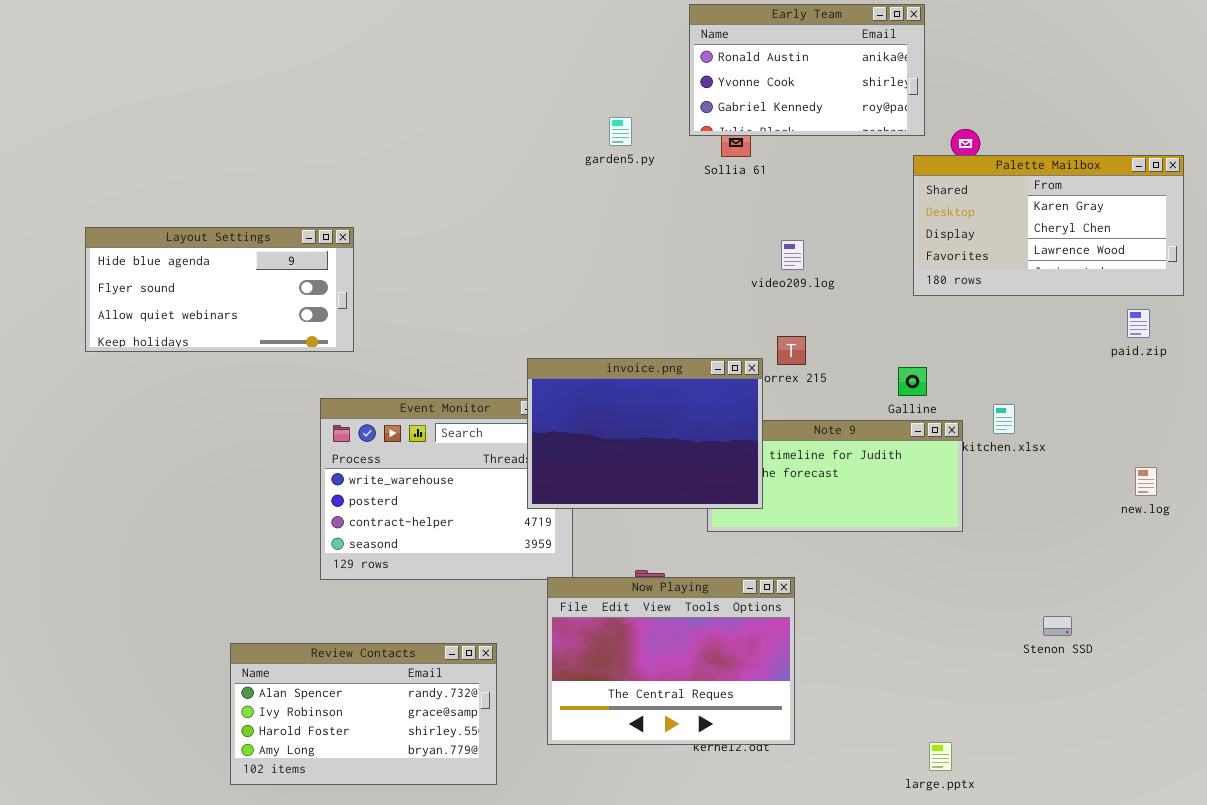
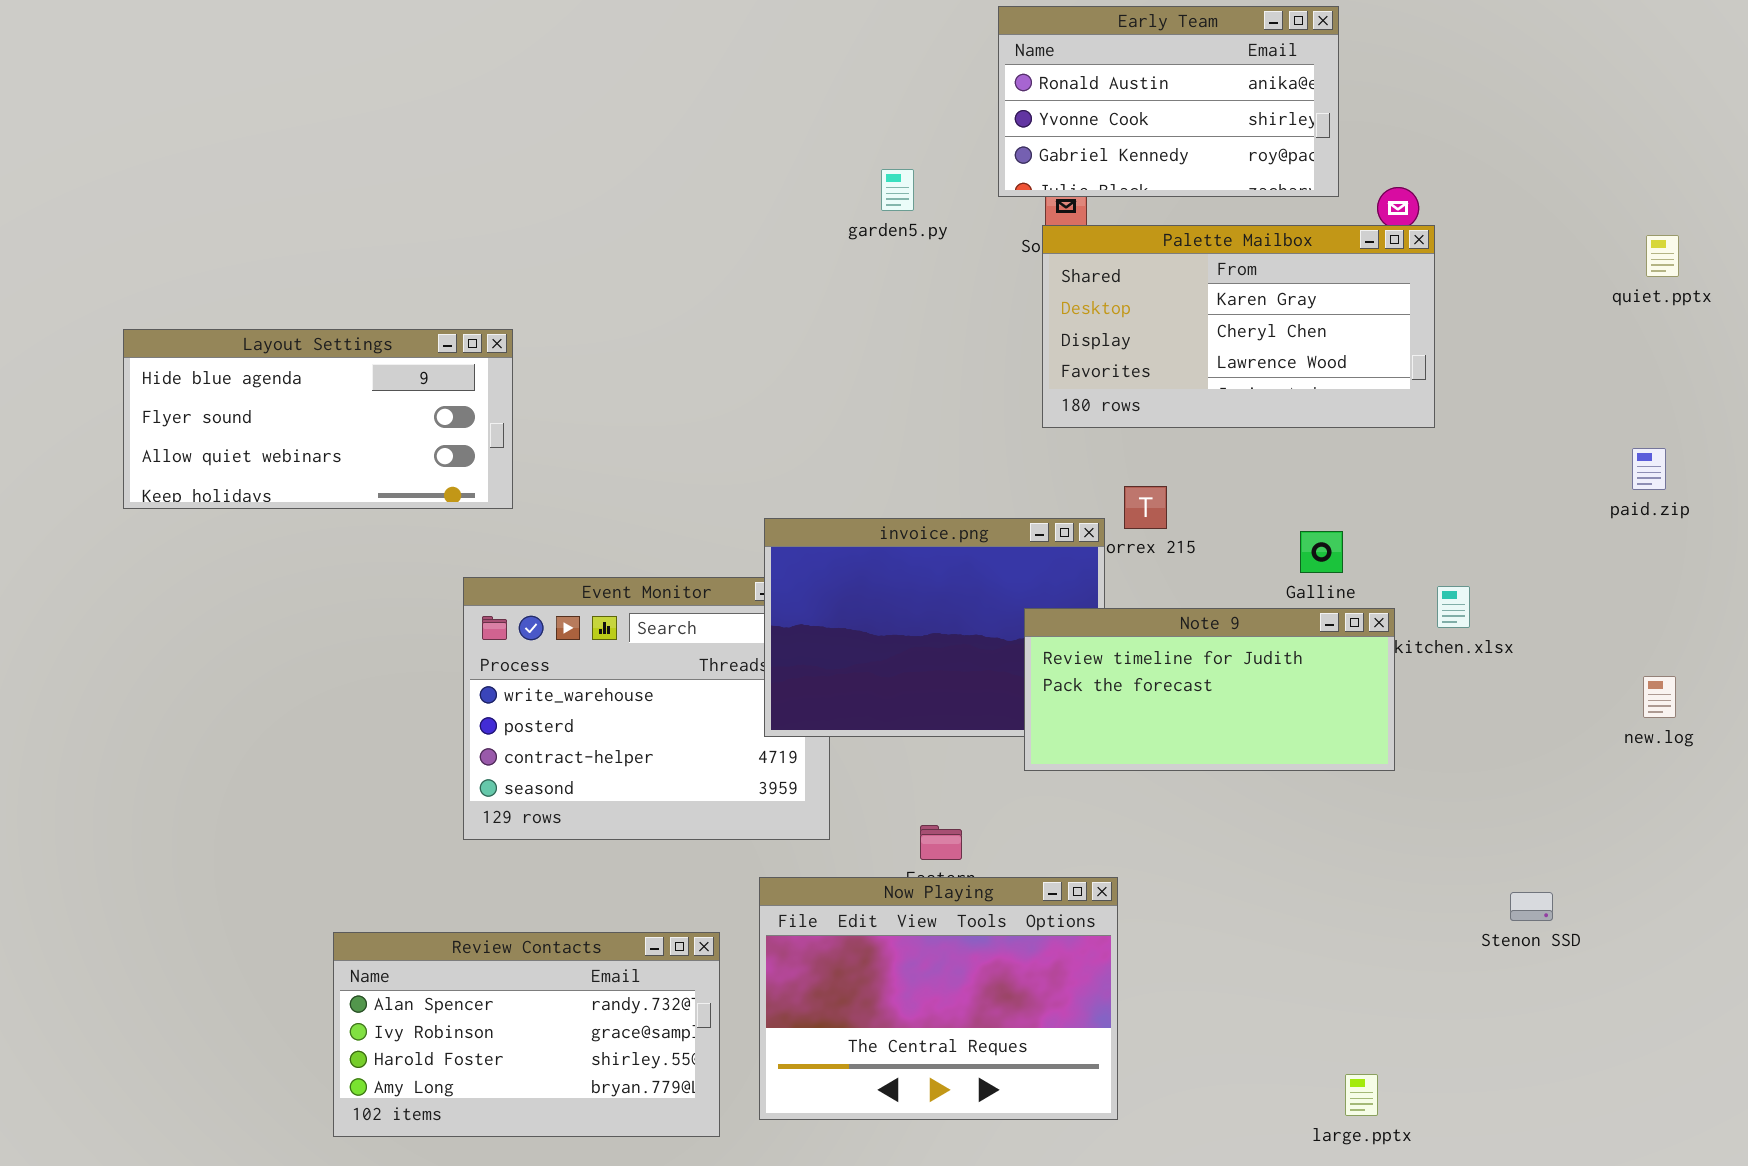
Palette Mailbox: [913,155,1184,296] -> [1042,225,1435,428], moved
Note 9: [707,420,963,532] -> [1024,608,1395,771], raised
Now Playing: [547,577,795,745] -> [759,877,1118,1120], moved

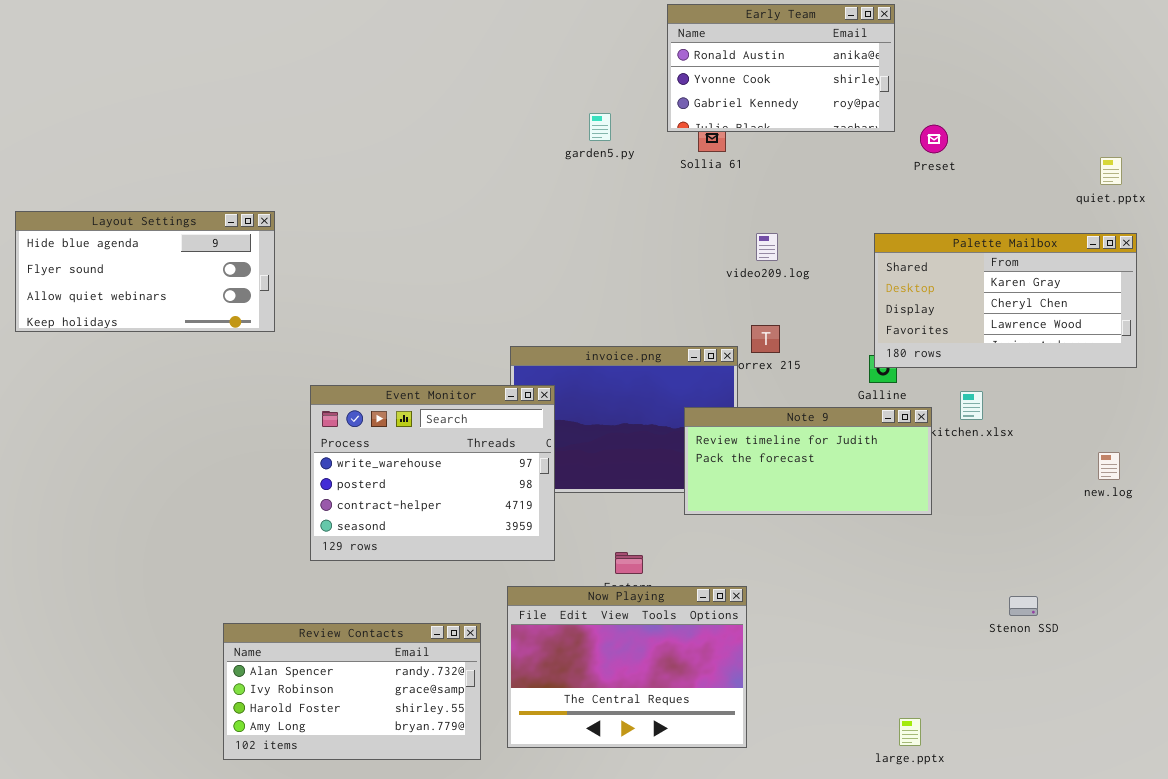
Palette Mailbox: [1042,225,1435,428] -> [874,233,1137,368], moved
Layout Settings: [123,329,513,509] -> [15,211,275,332], moved
Event Monitor: [463,577,830,840] -> [310,385,555,561], raised

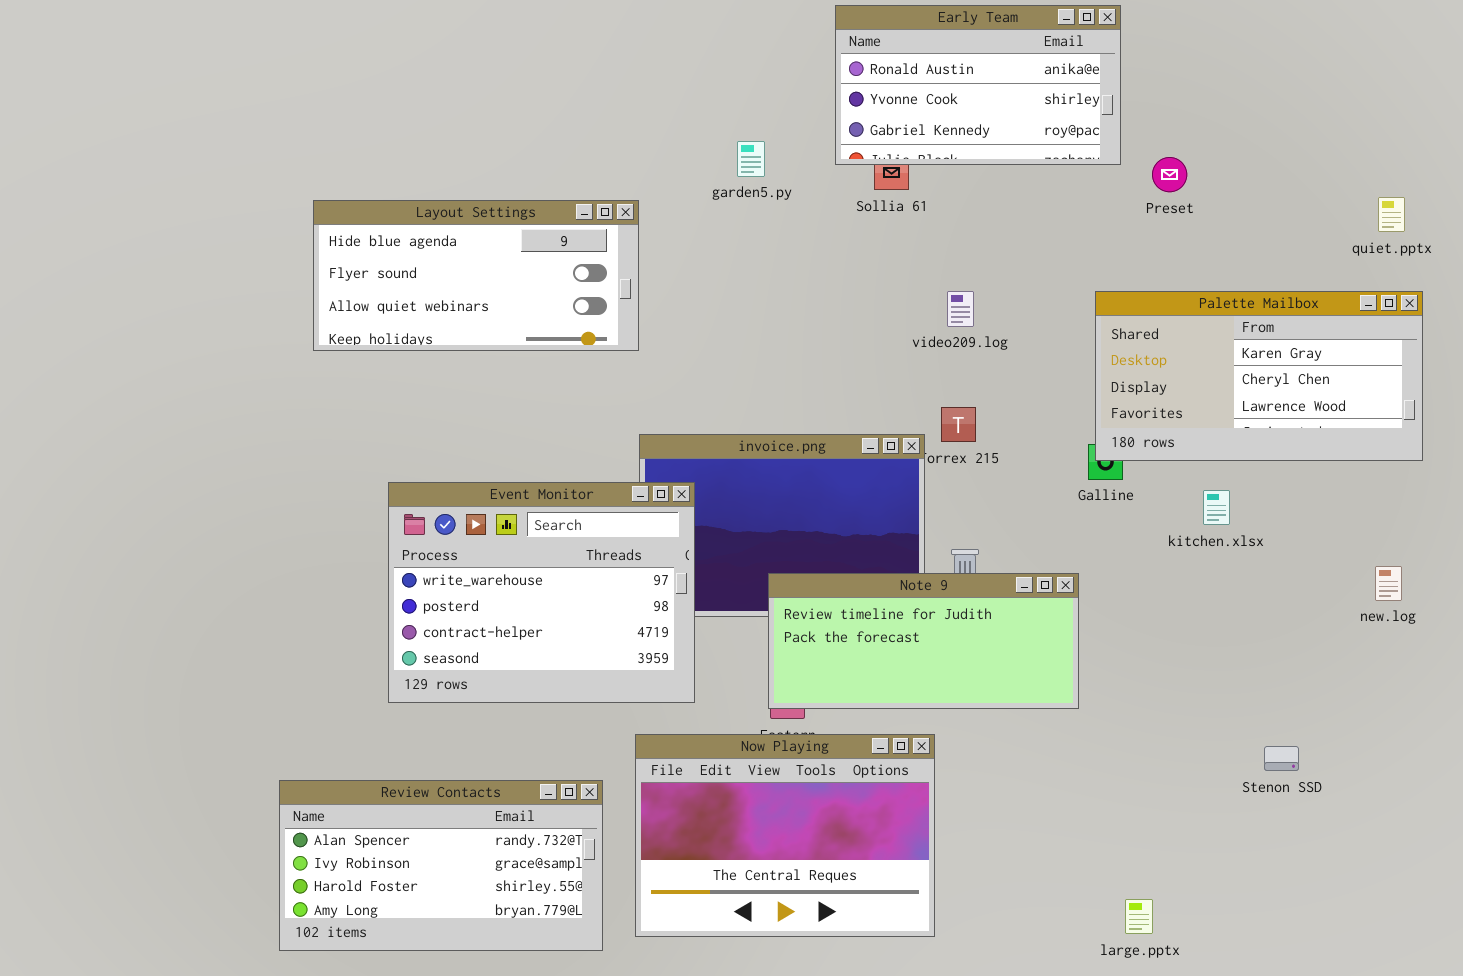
Layout Settings: [15,211,275,332] -> [313,200,639,351], moved
Note 9: [684,407,932,515] -> [768,573,1079,709], moved

